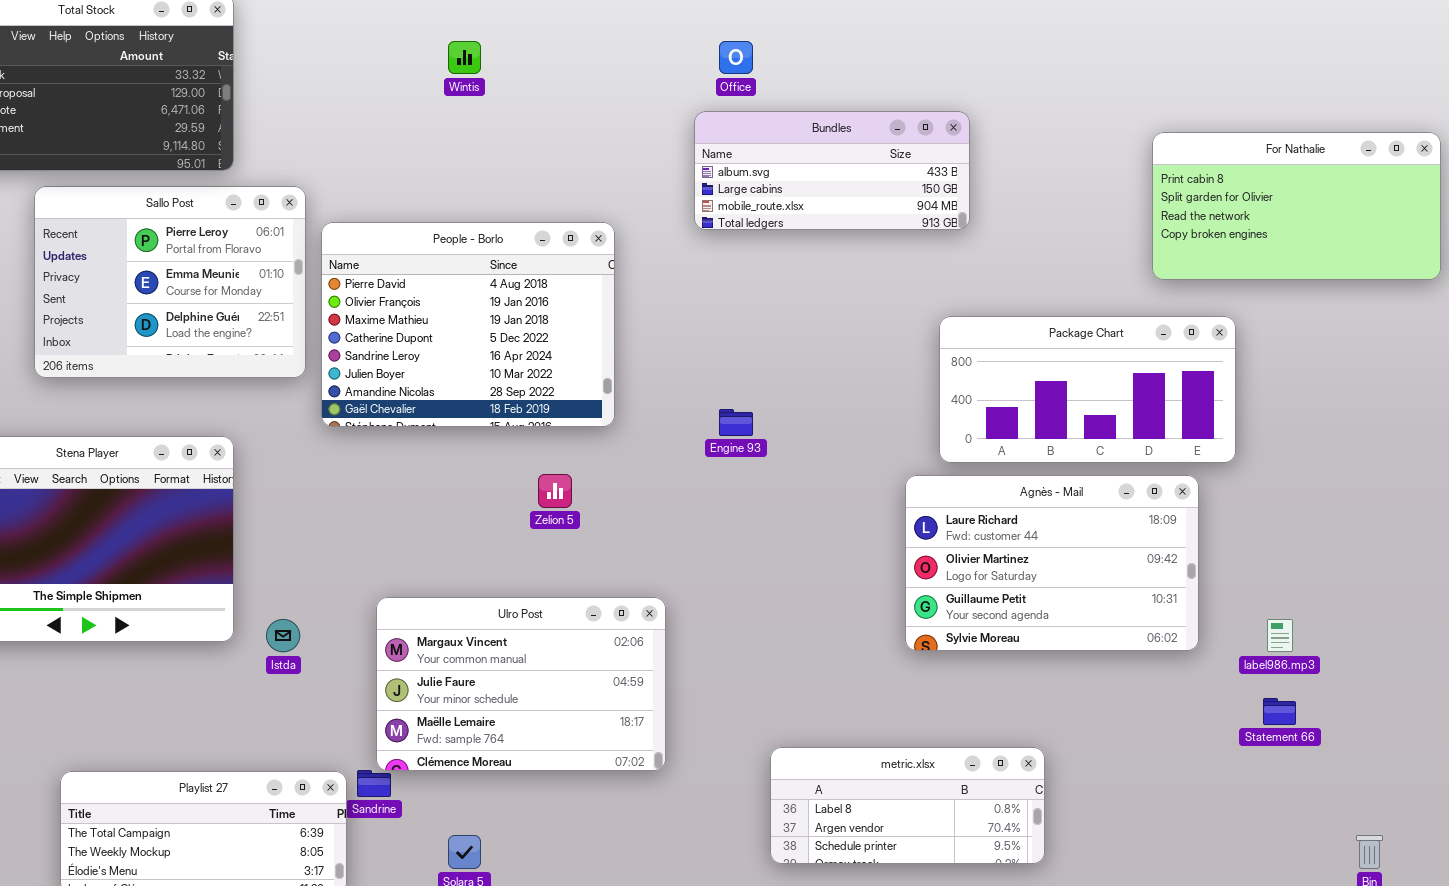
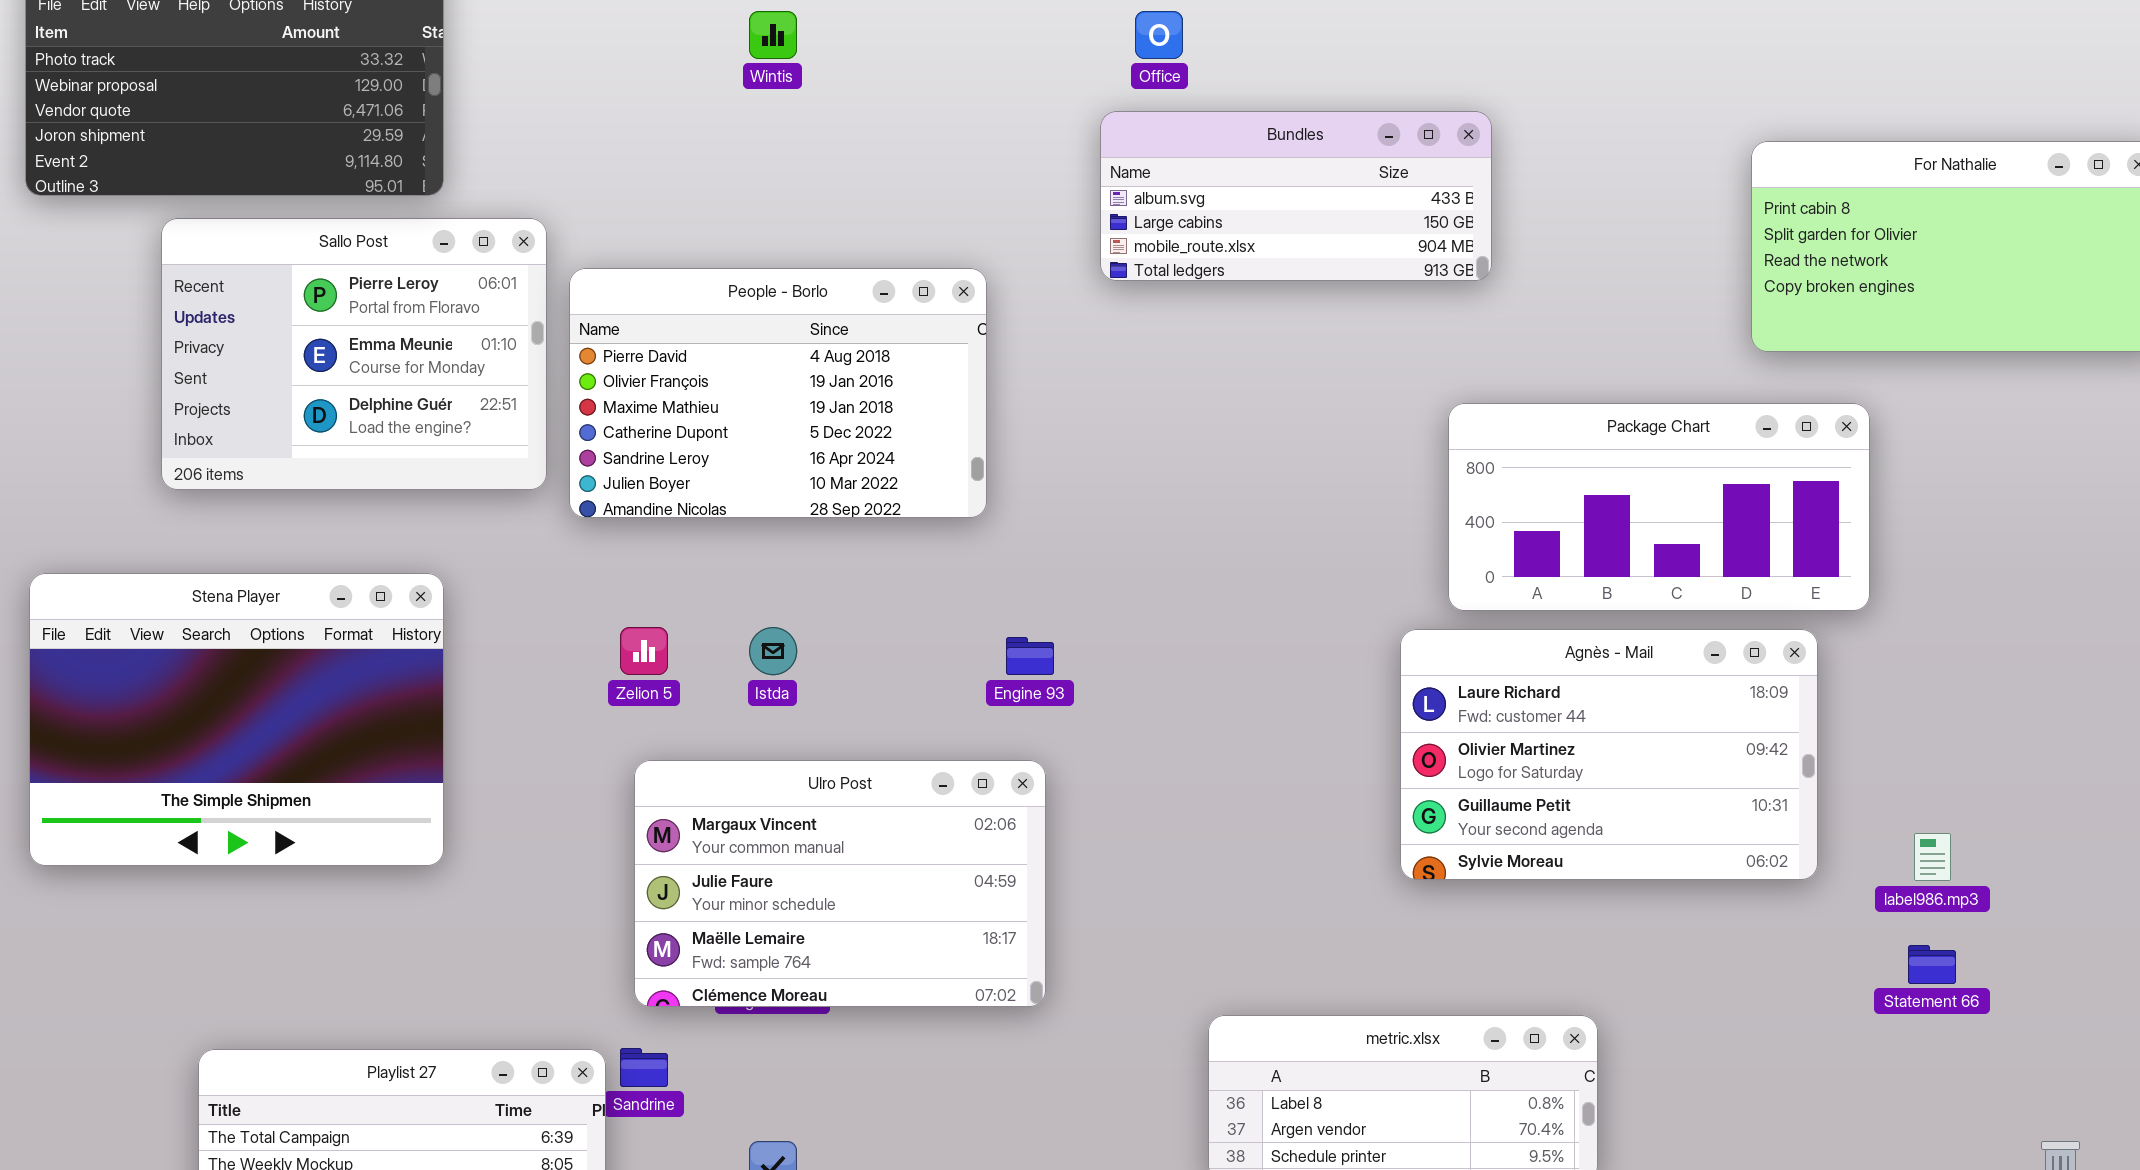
People - Borlo: [321,222,615,427] -> [569,268,987,518], resized
Engine 93: [719,409,753,436] -> [1006,637,1054,675], moved
Zelion 5: [538,474,572,508] -> [620,627,668,675], moved
Ulro Post: [376,597,666,771] -> [634,760,1046,1007], moved
Istda: [266,619,300,652] -> [749,627,797,675], moved

